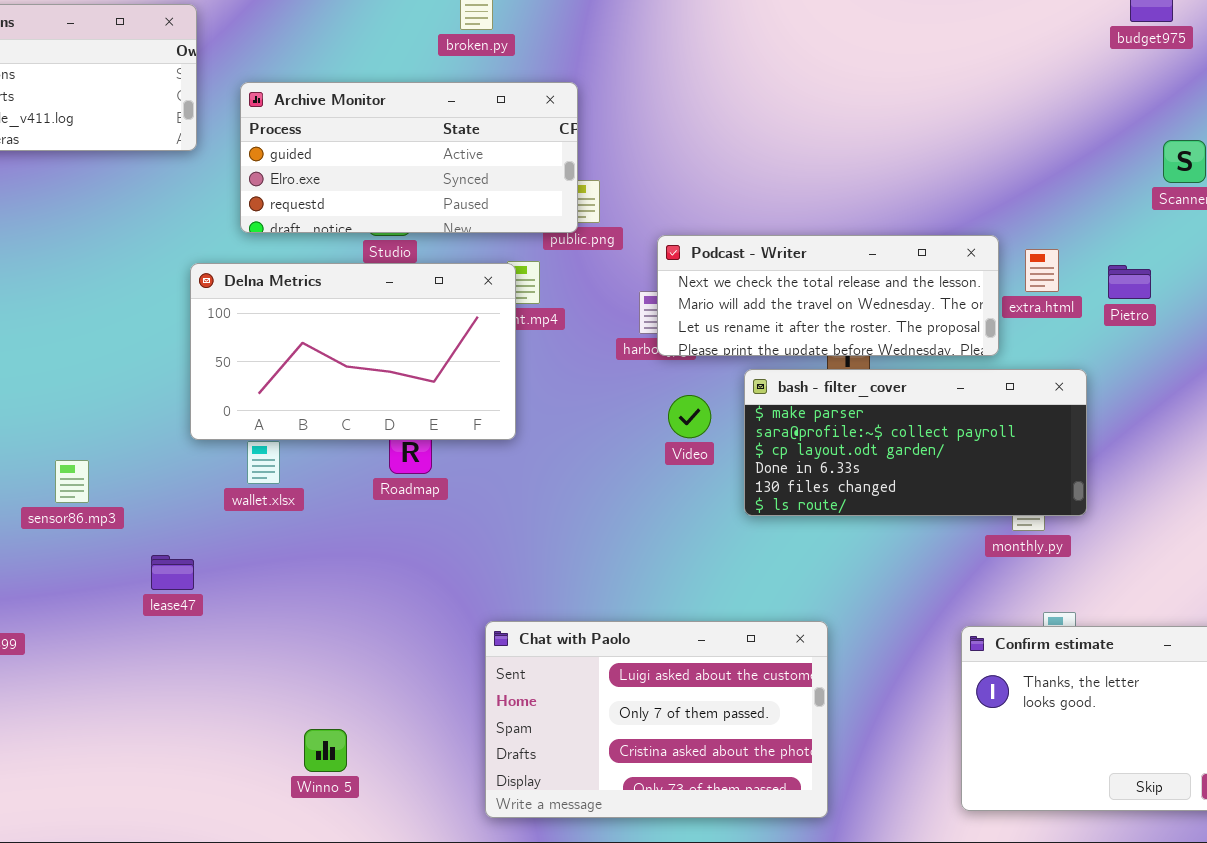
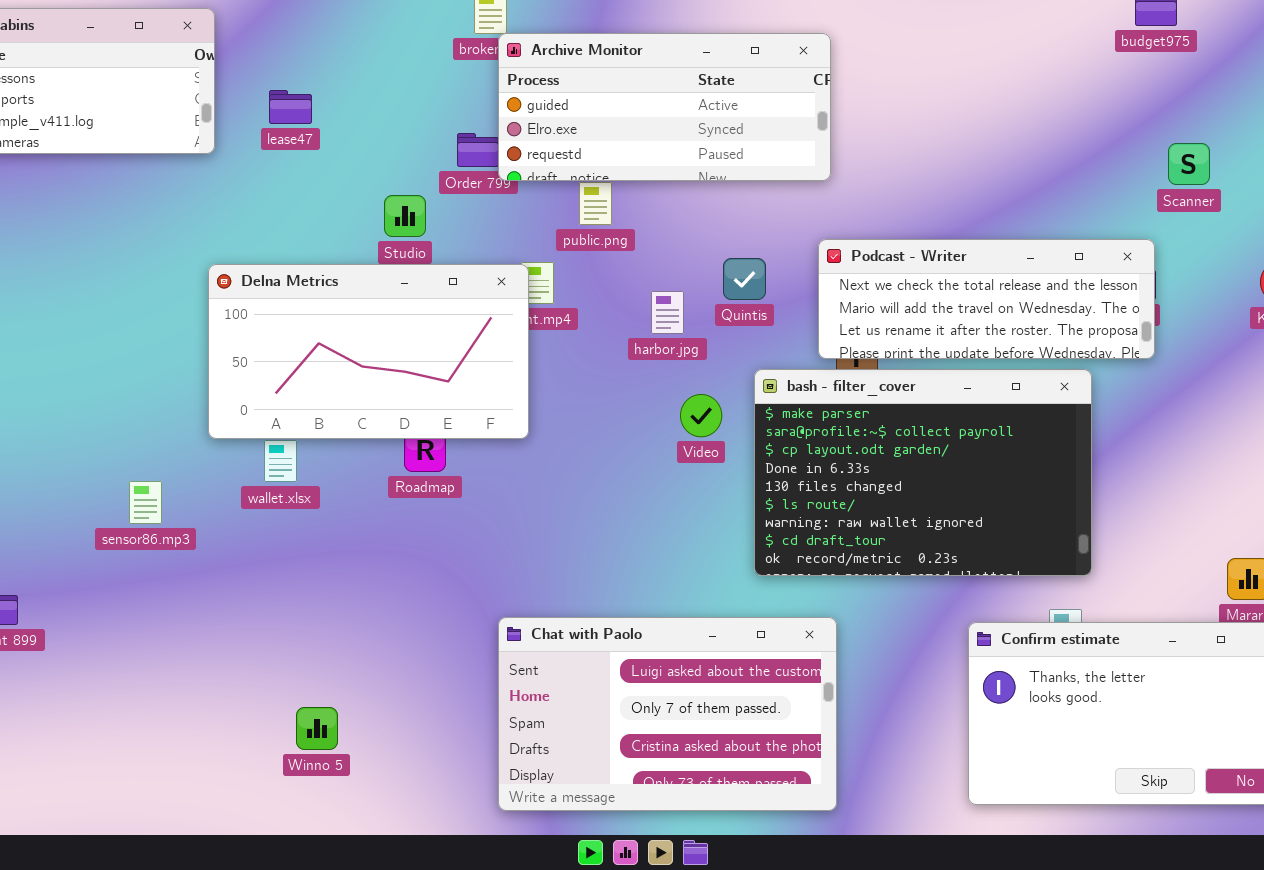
Archive Monitor: [240,82,578,233] -> [498,33,831,181], moved
Podcast - Writer: [657,235,999,356] -> [818,239,1155,359], moved
bash - filter_cover: [744,369,1087,516] -> [754,369,1092,576], resized
sensor86.mp3: [55,460,89,503] -> [129,481,162,524], moved
lease47: [151,555,194,590] -> [269,90,312,124], moved
Winno 5: [304,729,347,772] -> [296,707,338,750], moved

